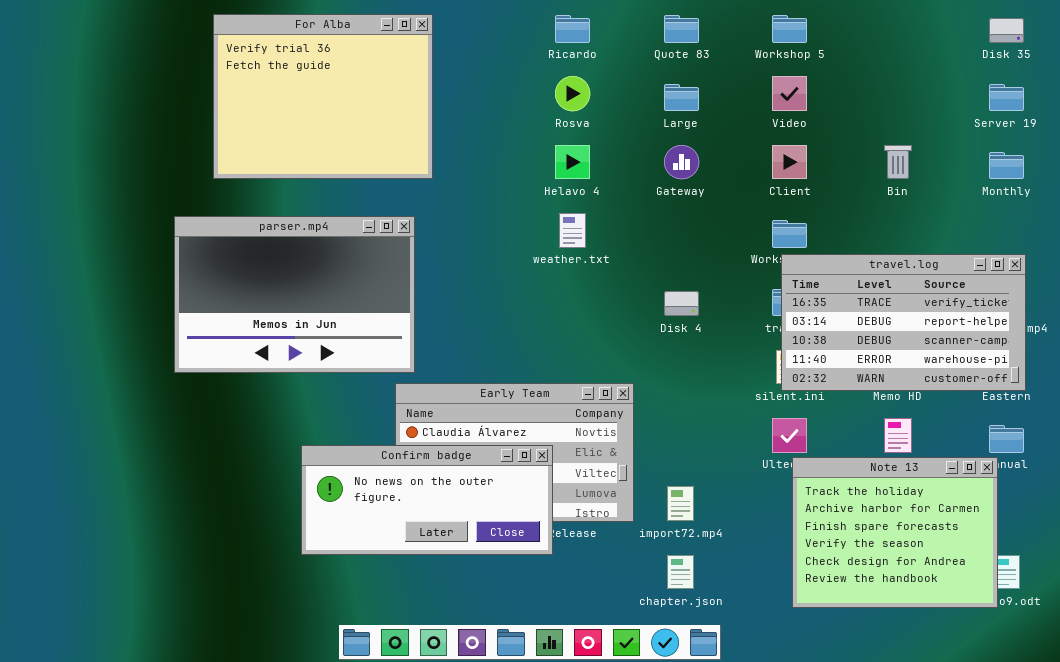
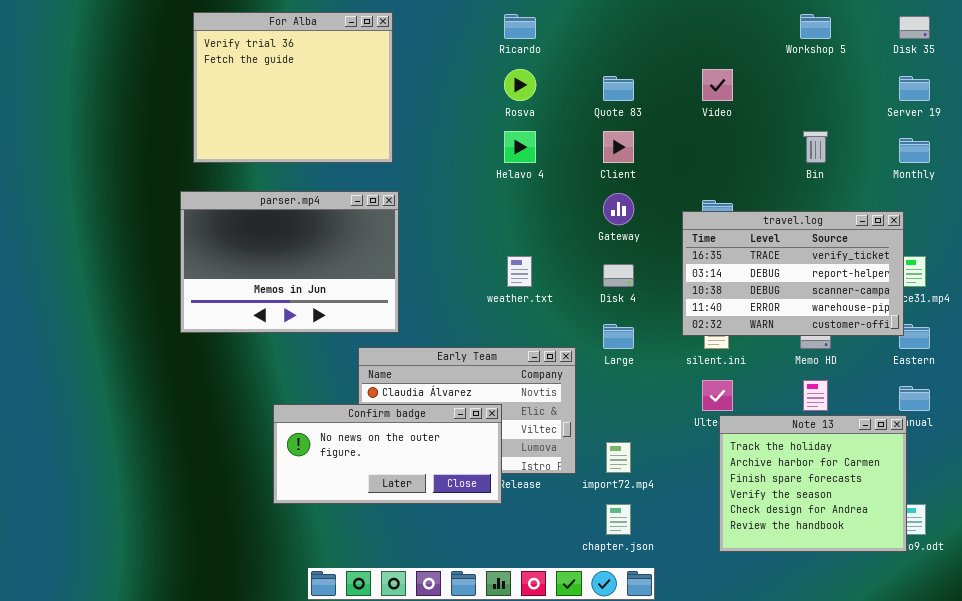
Quote 83: [664,15,699,43] -> [603,76,634,101], moved
Workshop 5: [772,15,807,43] -> [800,14,831,39], moved
Large: [664,84,699,111] -> [603,324,634,349], moved
Gateway: [664,145,699,179] -> [603,193,634,225], moved
Client: [772,145,807,179] -> [603,131,634,163], moved
weather.txt: [559,213,586,248] -> [507,256,532,287], moved
parser.mp4: [174,216,415,373] -> [180,191,399,333], moved
travel.log: [781,254,1026,391] -> [682,211,904,336], moved

